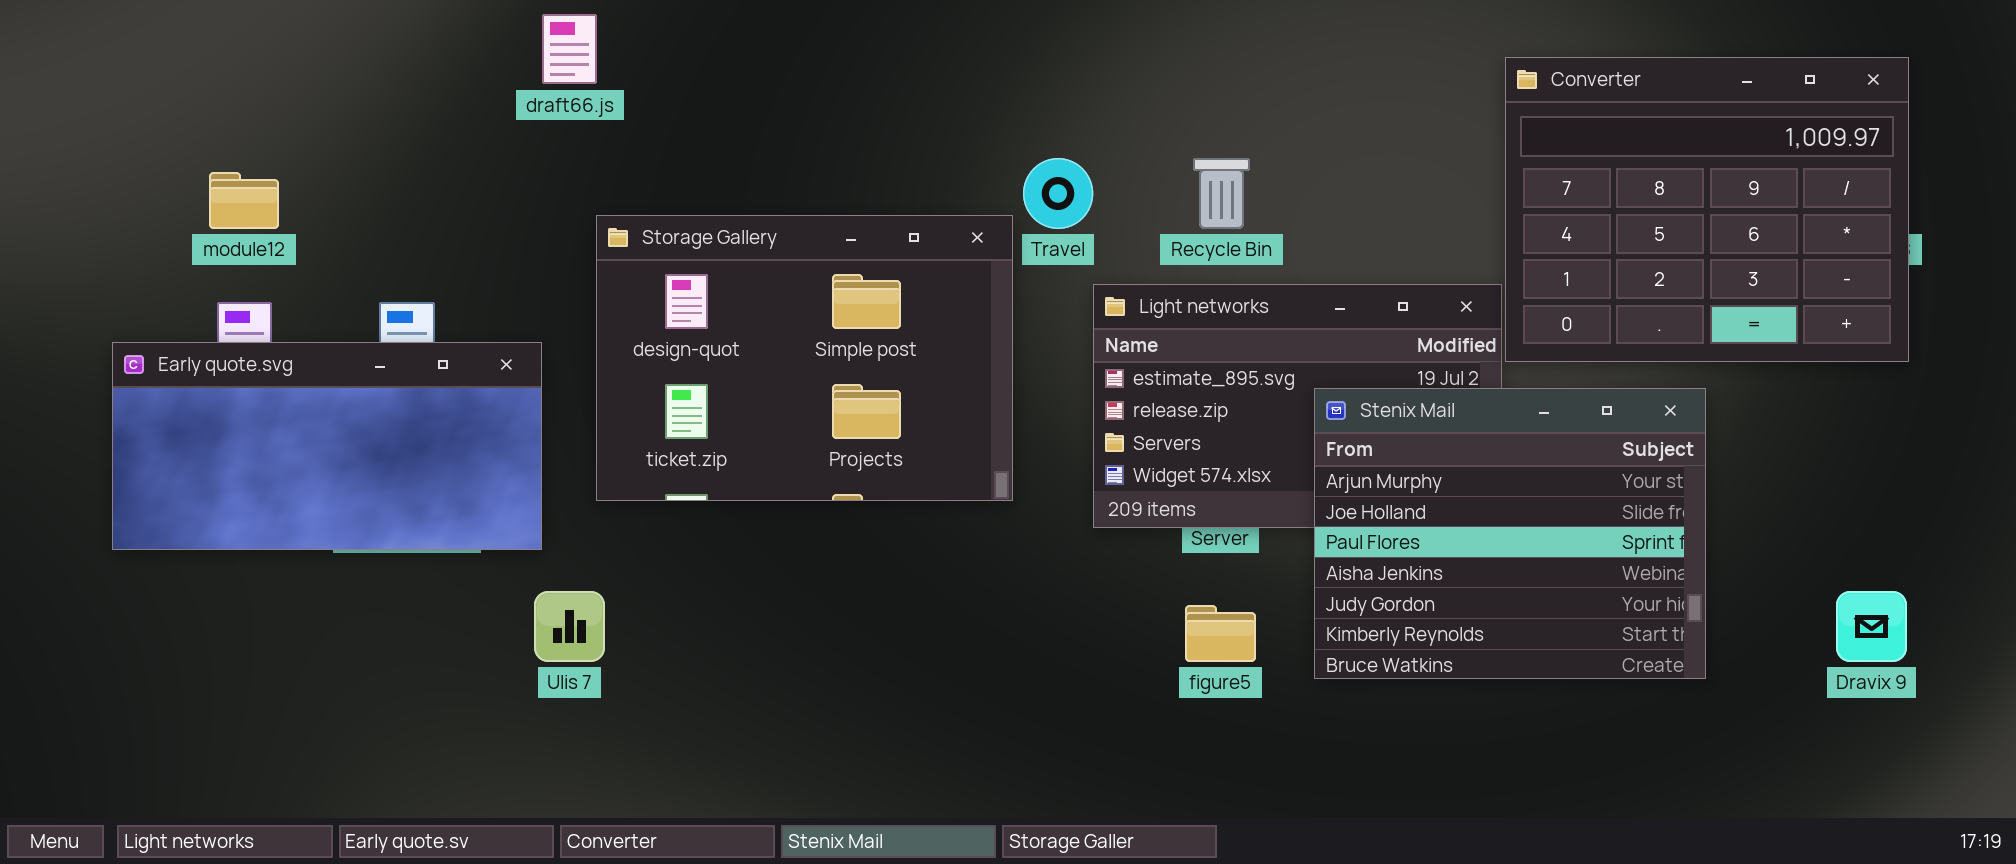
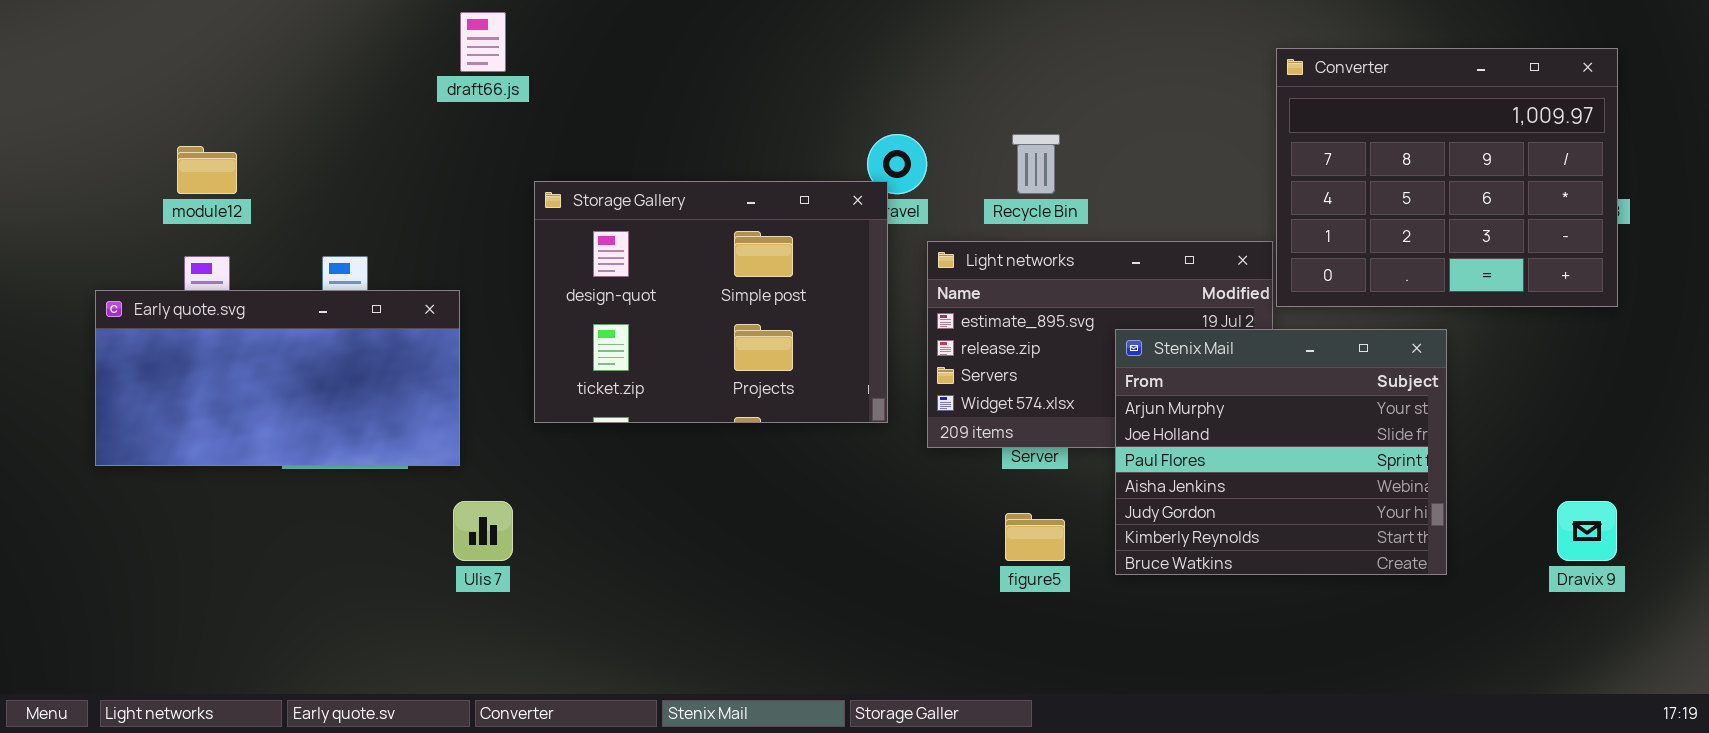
Storage Gallery: [596,215,1013,501] -> [534,181,888,423], moved

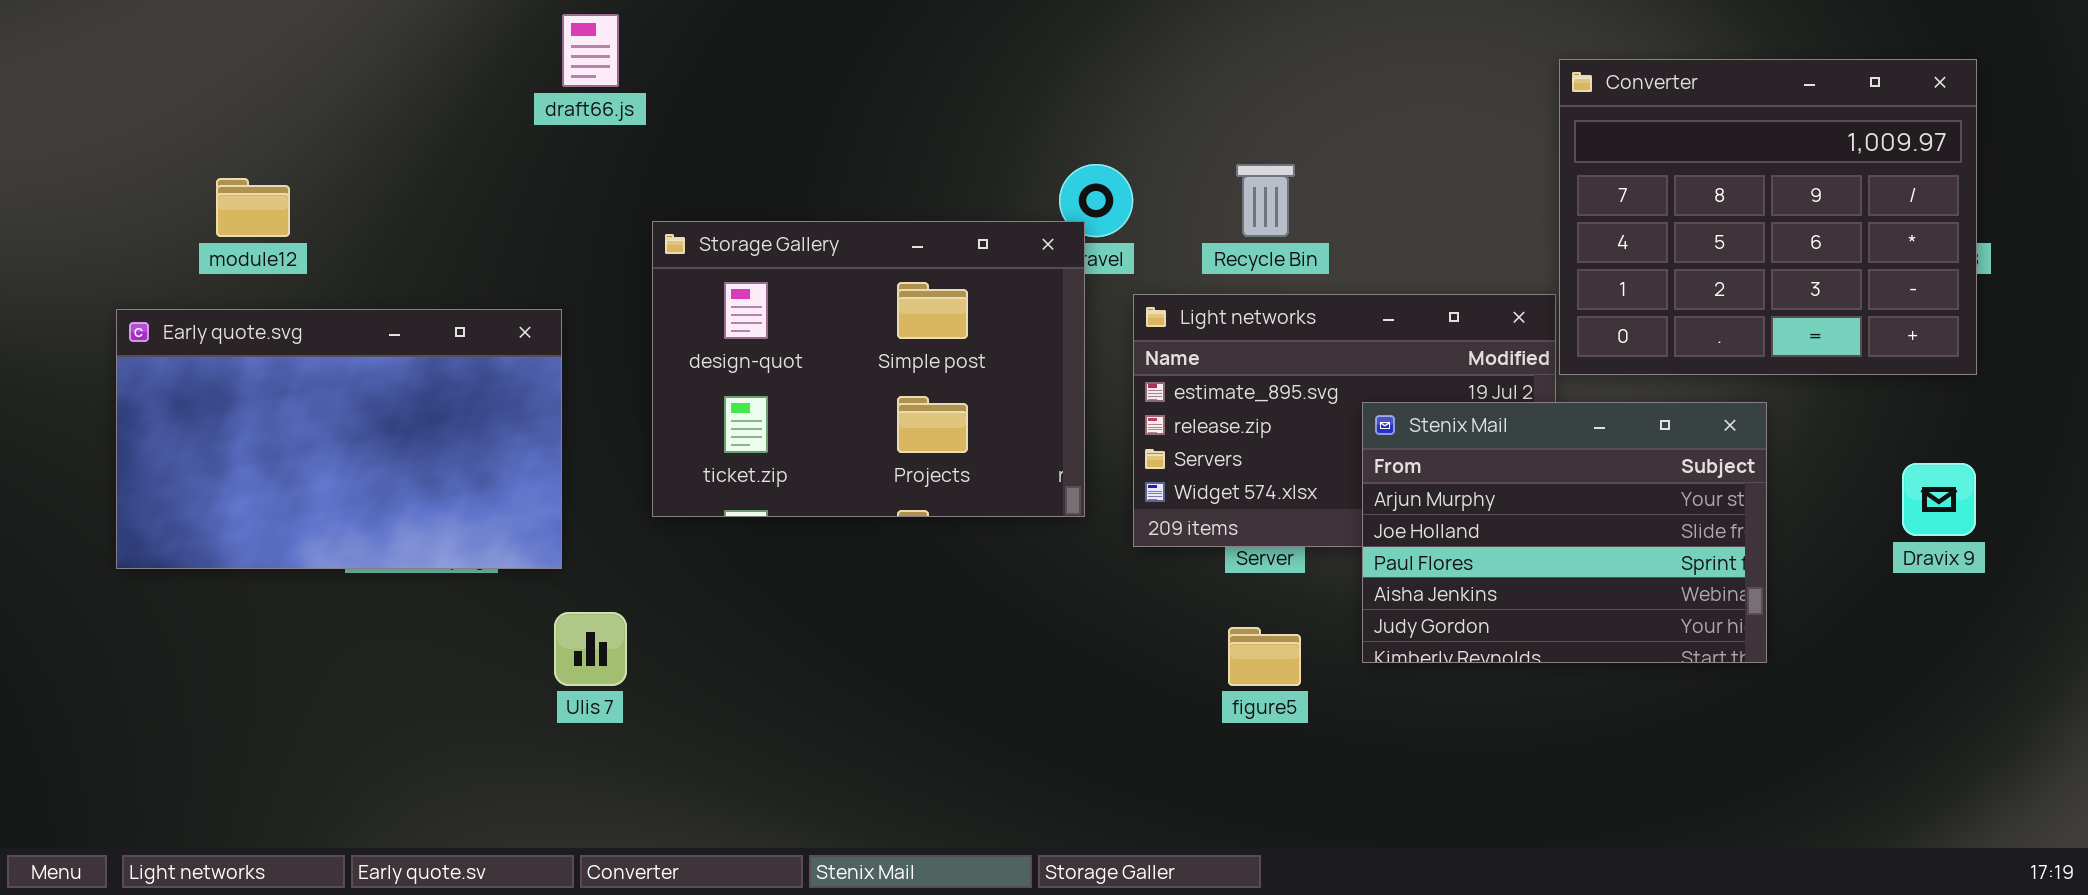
Early quote.svg: [95,290,460,466] -> [116,309,562,569], resized
Stenix Mail: [1115,329,1447,575] -> [1362,402,1767,663], resized
Dravix 9: [1557,501,1617,561] -> [1902,463,1976,536], moved

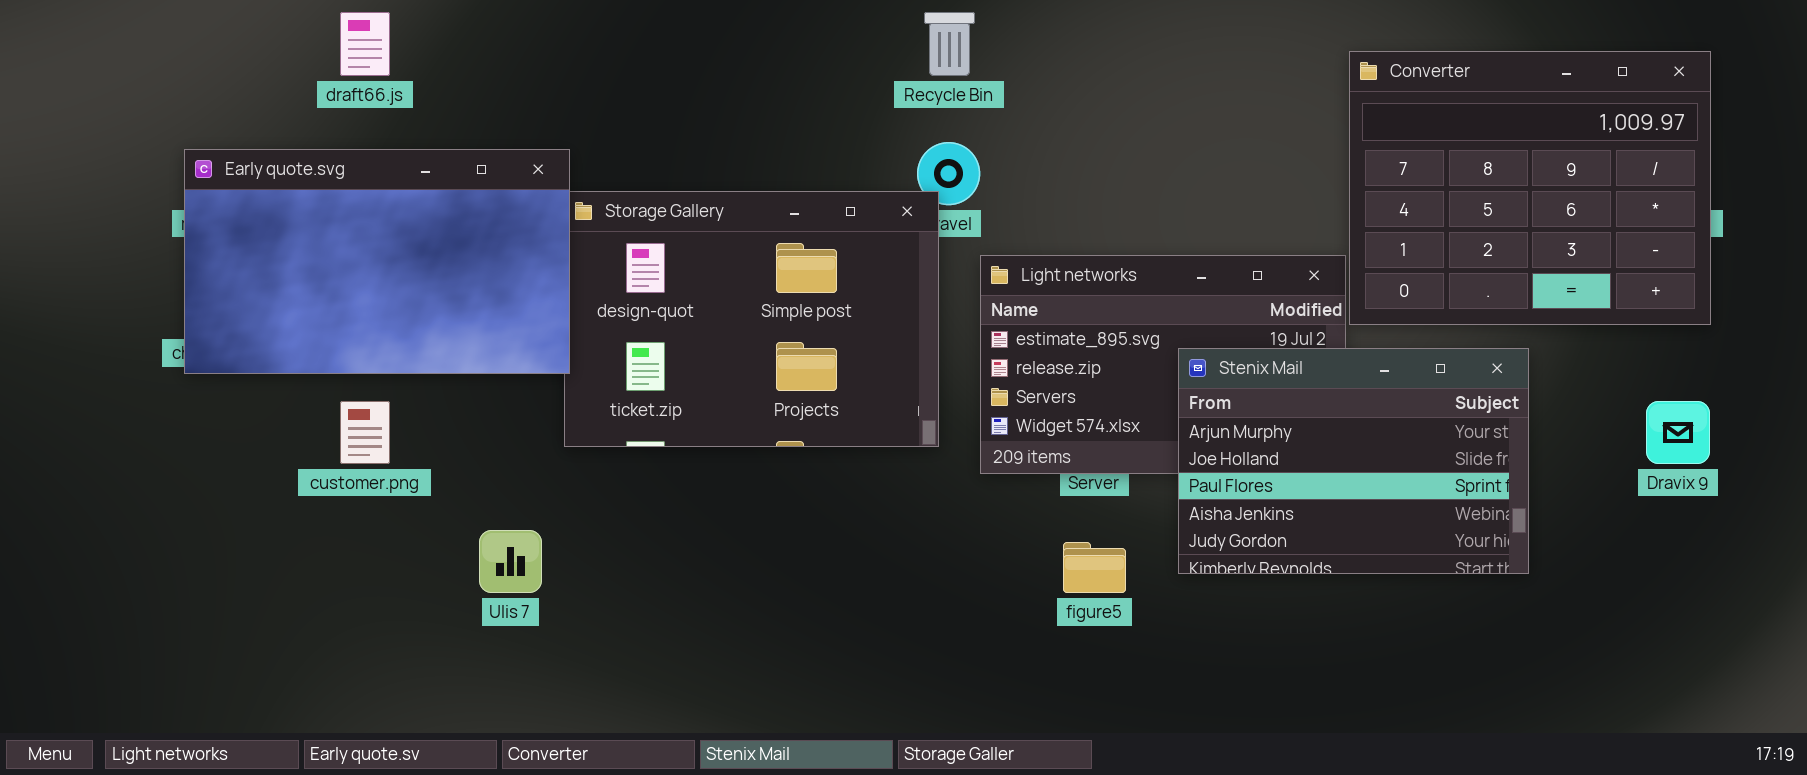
draft66.js: [562,14,619,87] -> [340,12,390,76], moved
Recycle Bin: [1236,164,1295,237] -> [924,12,975,76], moved
Early quote.svg: [116,309,562,569] -> [184,149,570,374], moved

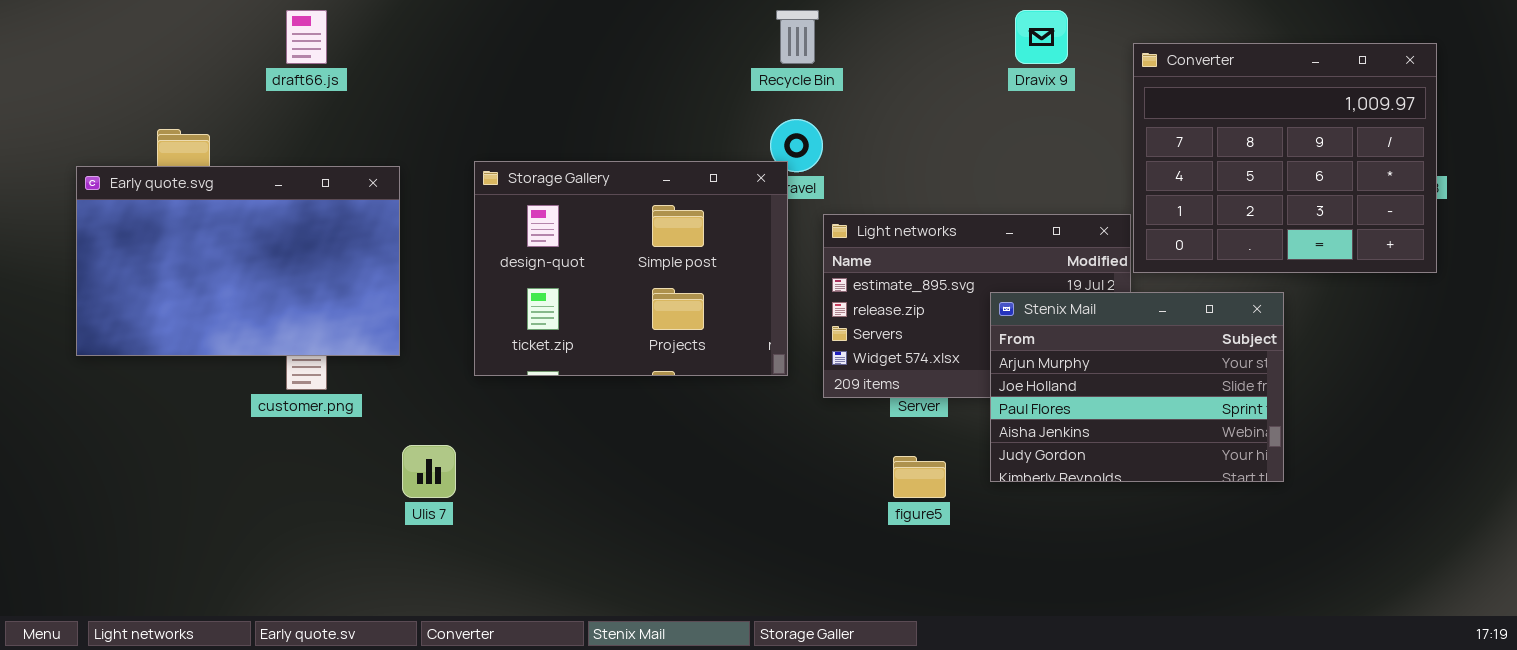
Early quote.svg: [184,149,570,374] -> [76,166,400,356], moved
Dravix 9: [1646,401,1710,464] -> [1015,10,1068,64], moved

